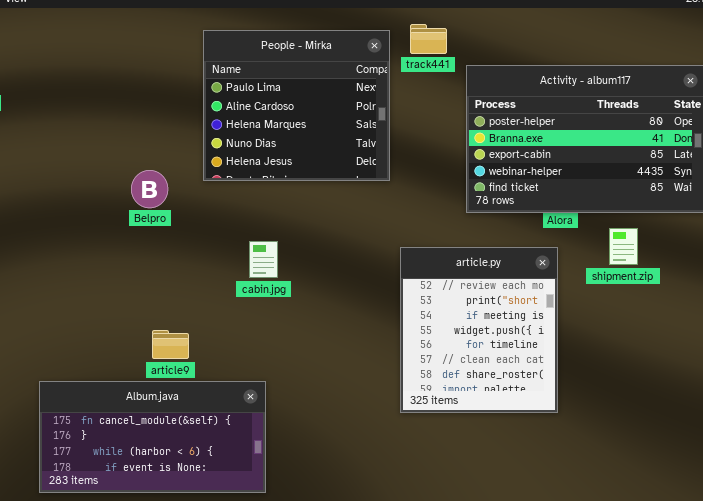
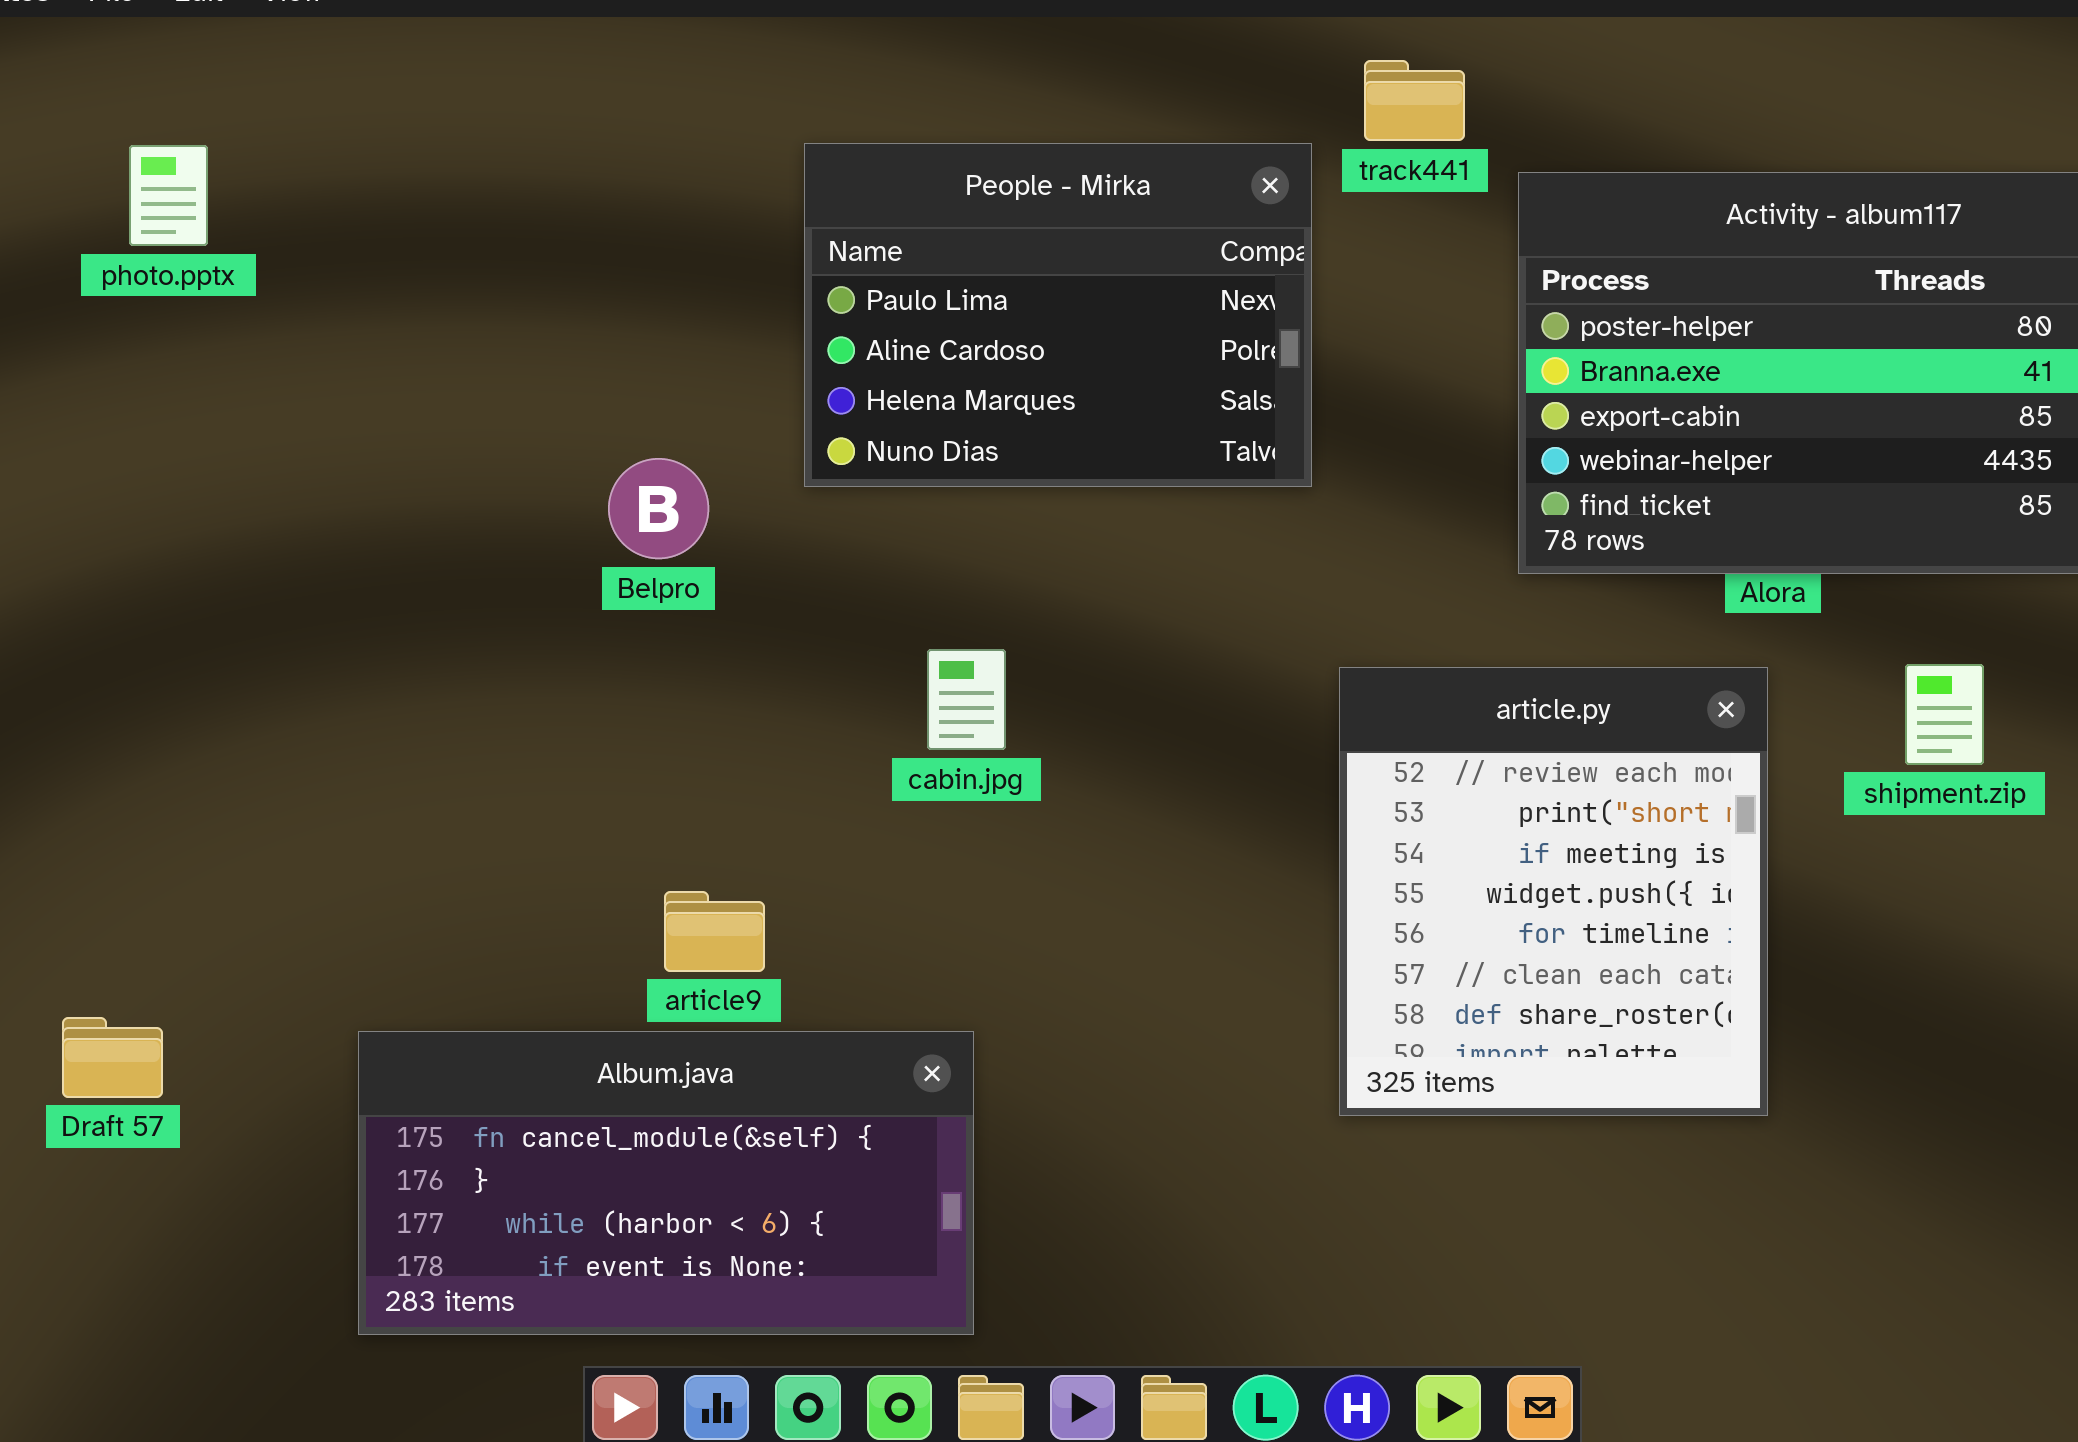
People - Mirka: [203,30,390,181] -> [804,143,1312,487], resized
shipment.zip: [609,228,638,265] -> [1905,664,1984,765], moved

